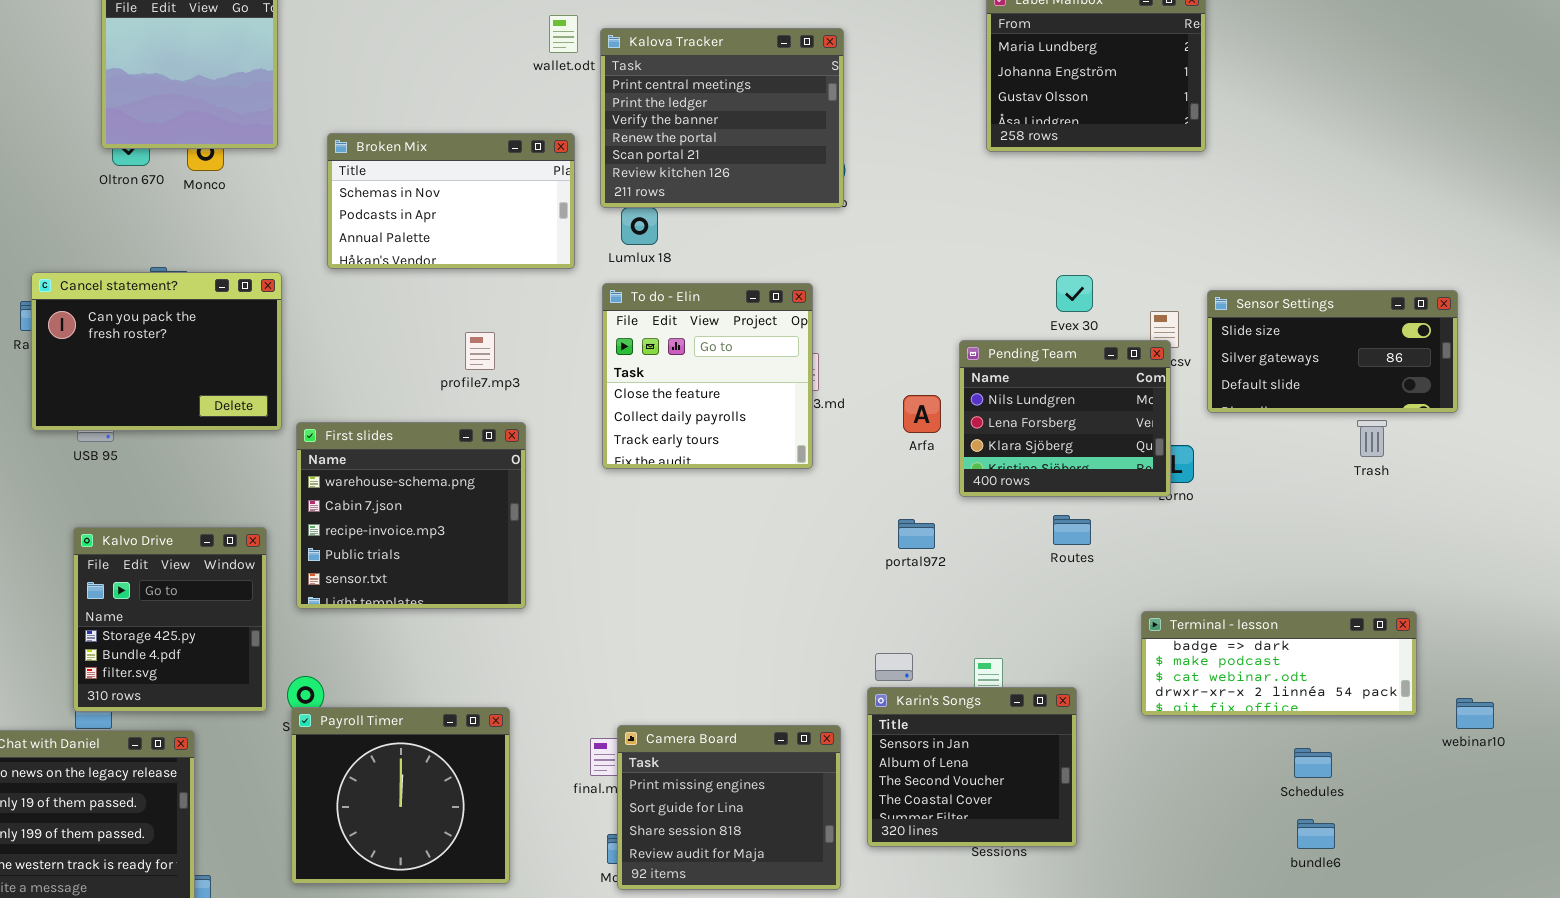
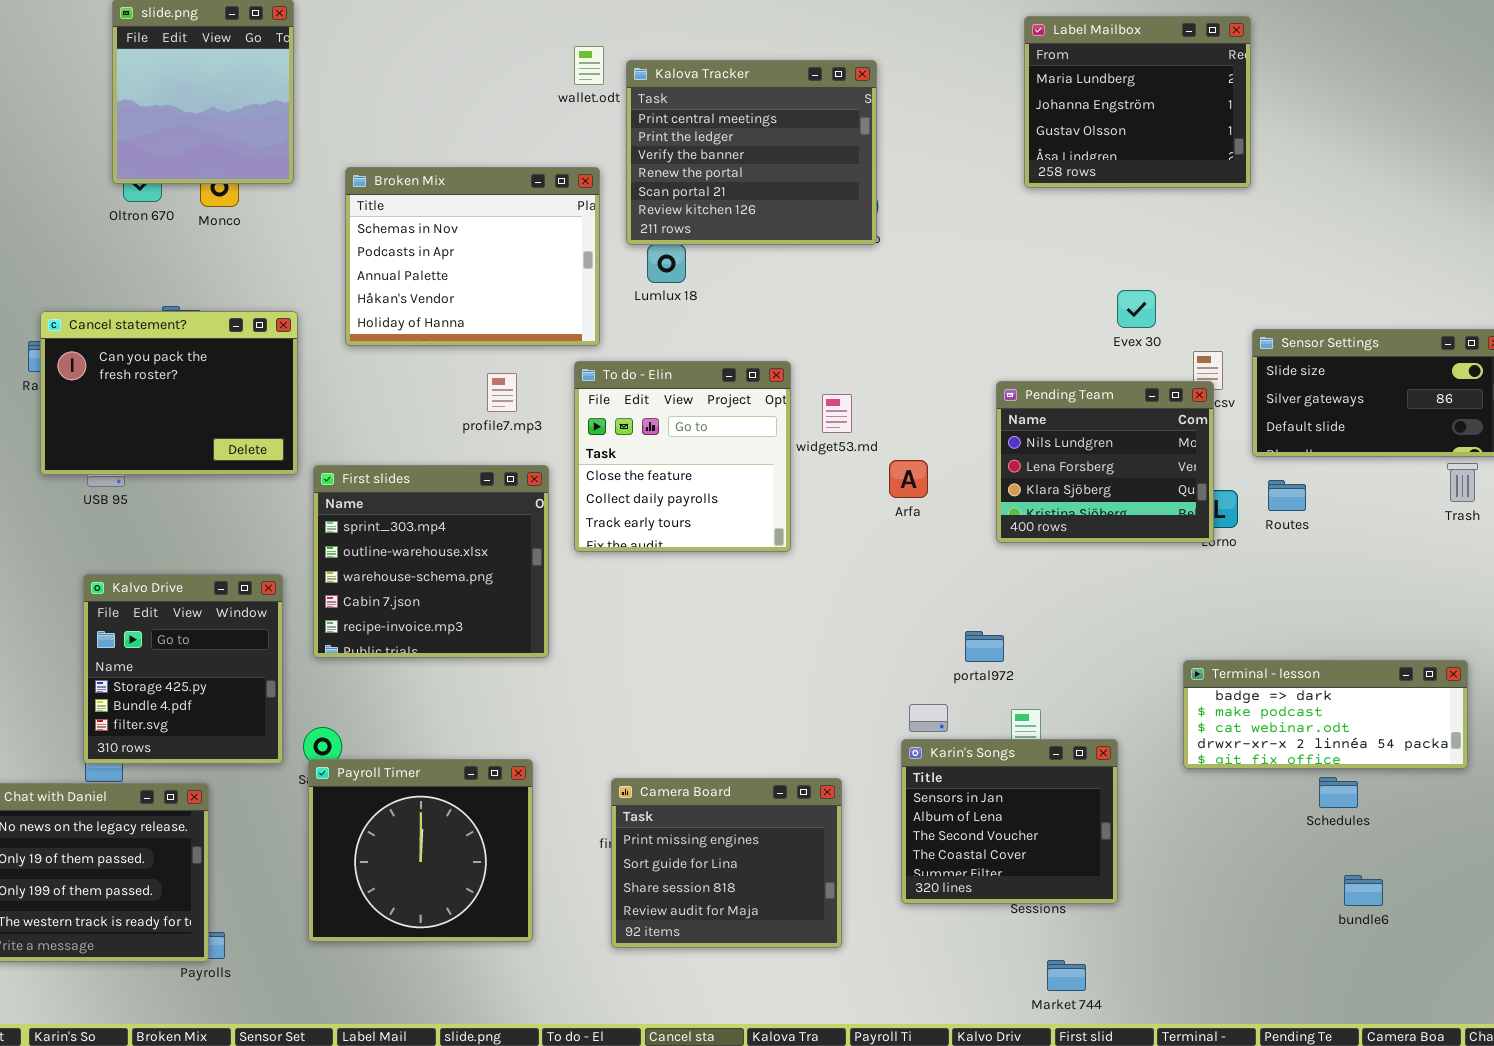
Broken Mix: [327,133,575,269] -> [345,167,600,346], resized
Evex 30: [1056,275,1093,312] -> [1117,290,1156,328], moved
To do - Elin: [602,283,813,469] -> [574,361,791,552], moved
Arfa: [903,395,941,433] -> [889,460,928,498], moved
Trash: [1357,420,1387,457] -> [1447,463,1478,502], moved
First slides: [296,422,526,609] -> [313,465,549,658], scrolled up 2 rows
Routes: [1053,515,1091,545] -> [1268,480,1306,511], moved
portal972: [898,519,935,549] -> [965,631,1004,662], moved
Camera Board: [617,725,841,890] -> [611,778,842,948], moved
Schedules: [1294,748,1332,778] -> [1319,777,1358,808], moved

